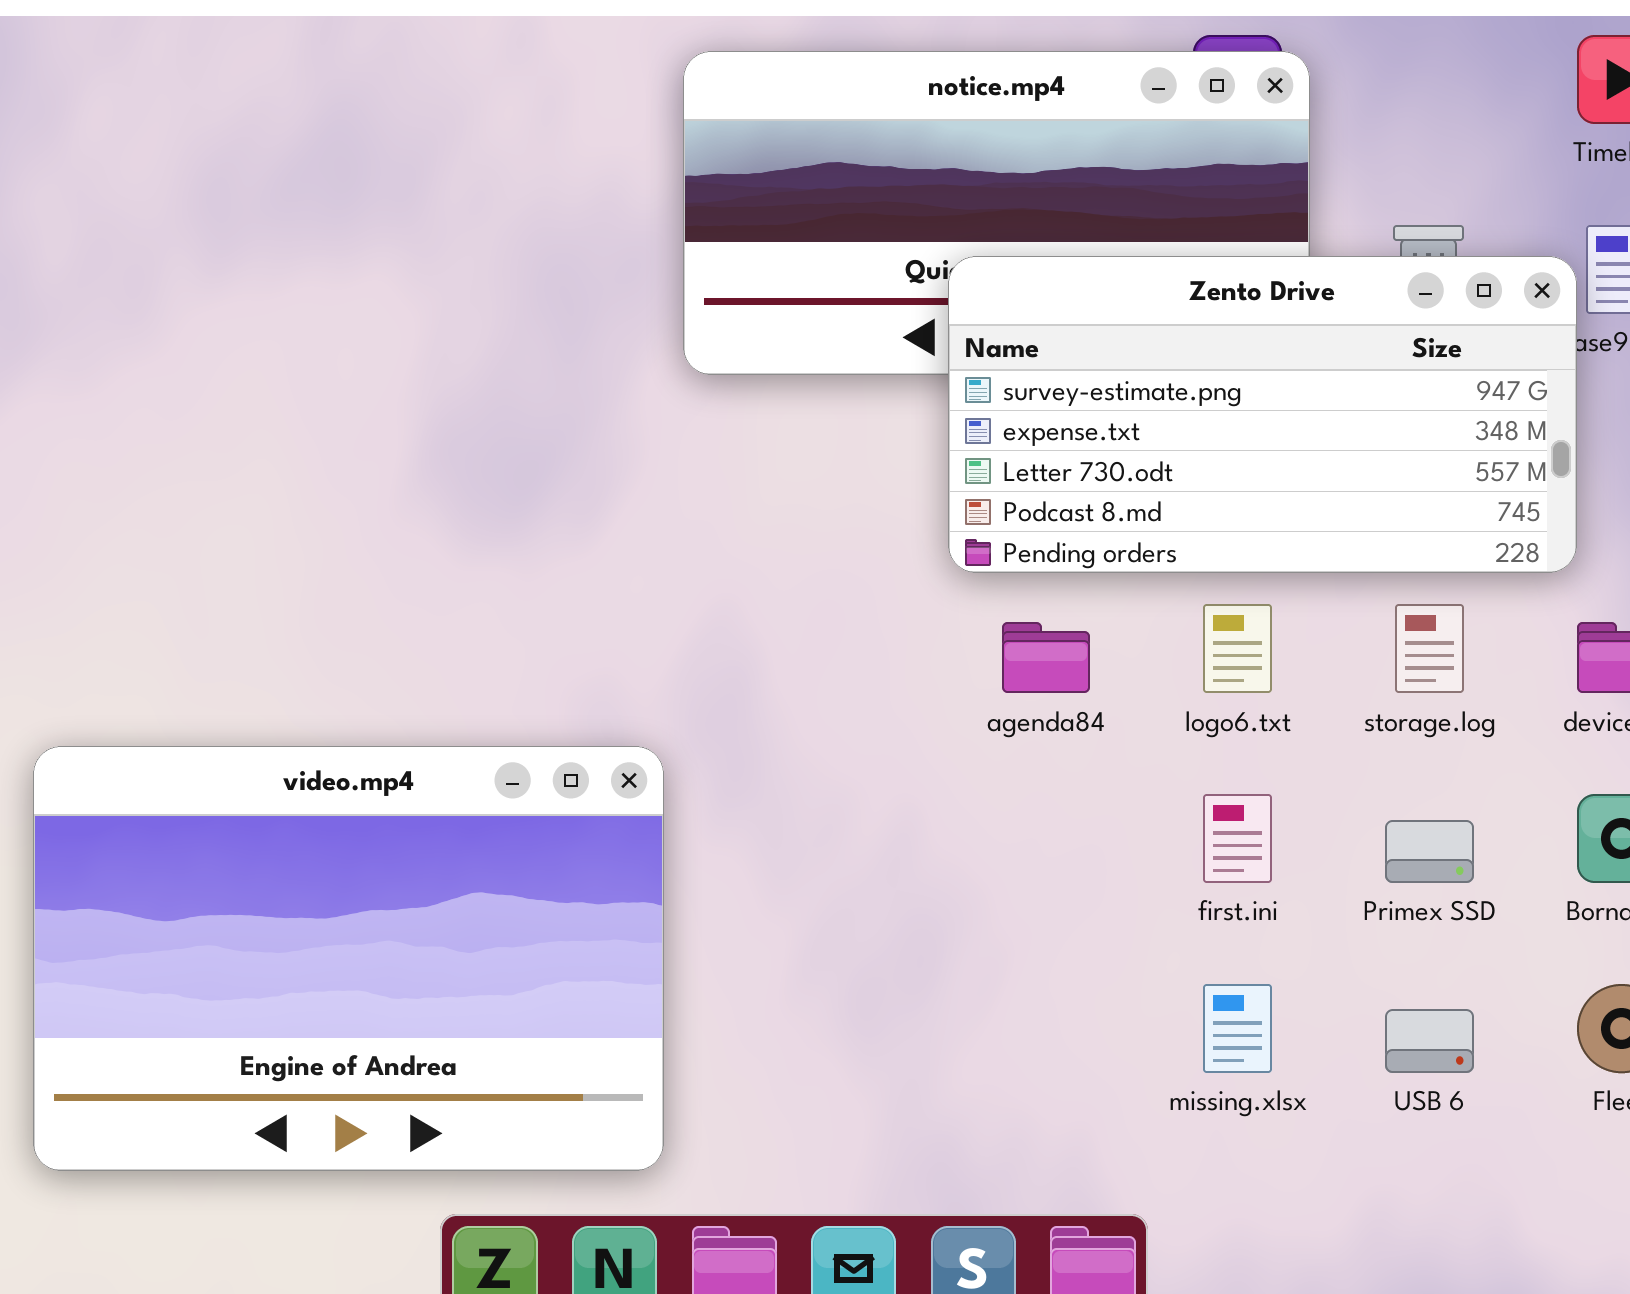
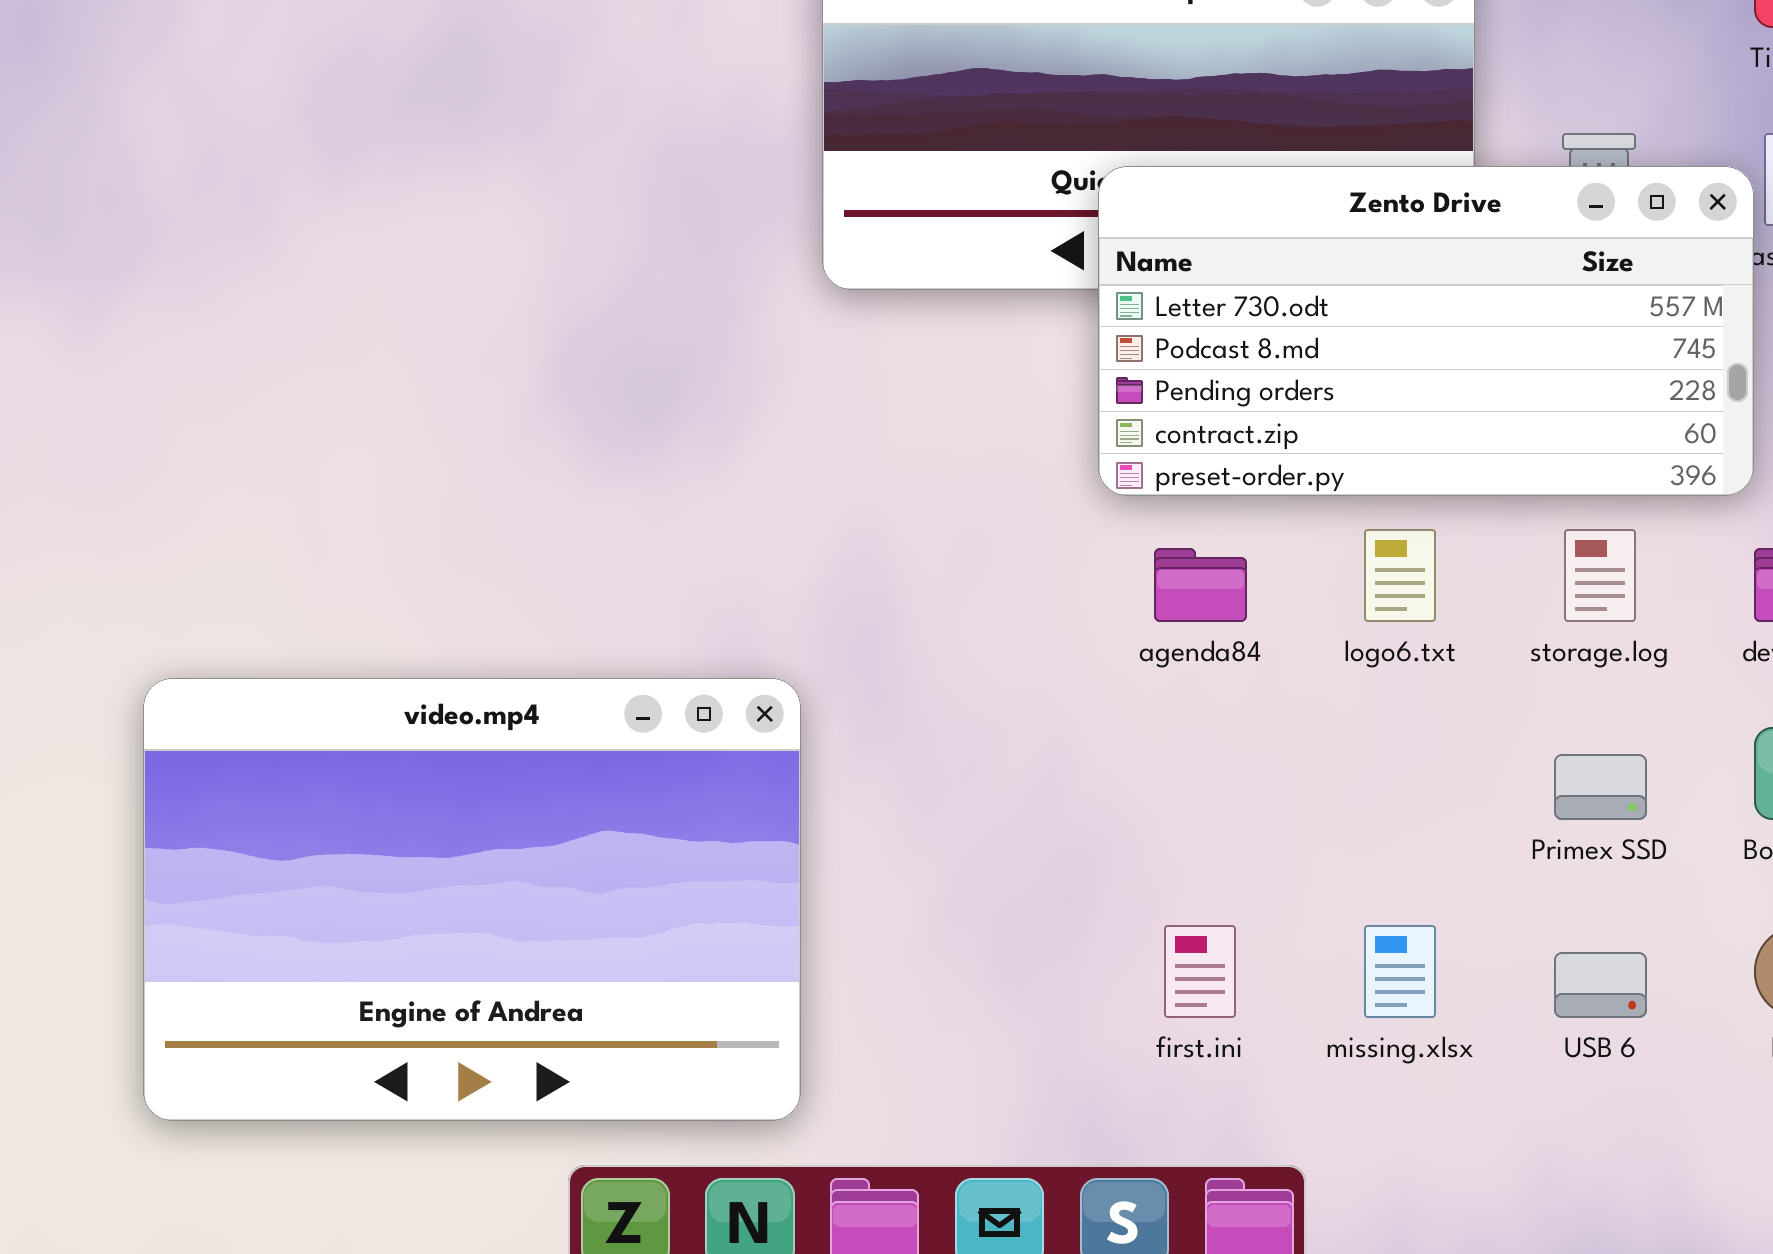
Zento Drive: [948,256,1577,573] -> [1098,166,1754,496], scrolled down 2 rows
first.ini: [1203,794,1272,883] -> [1164,925,1236,1018], moved

